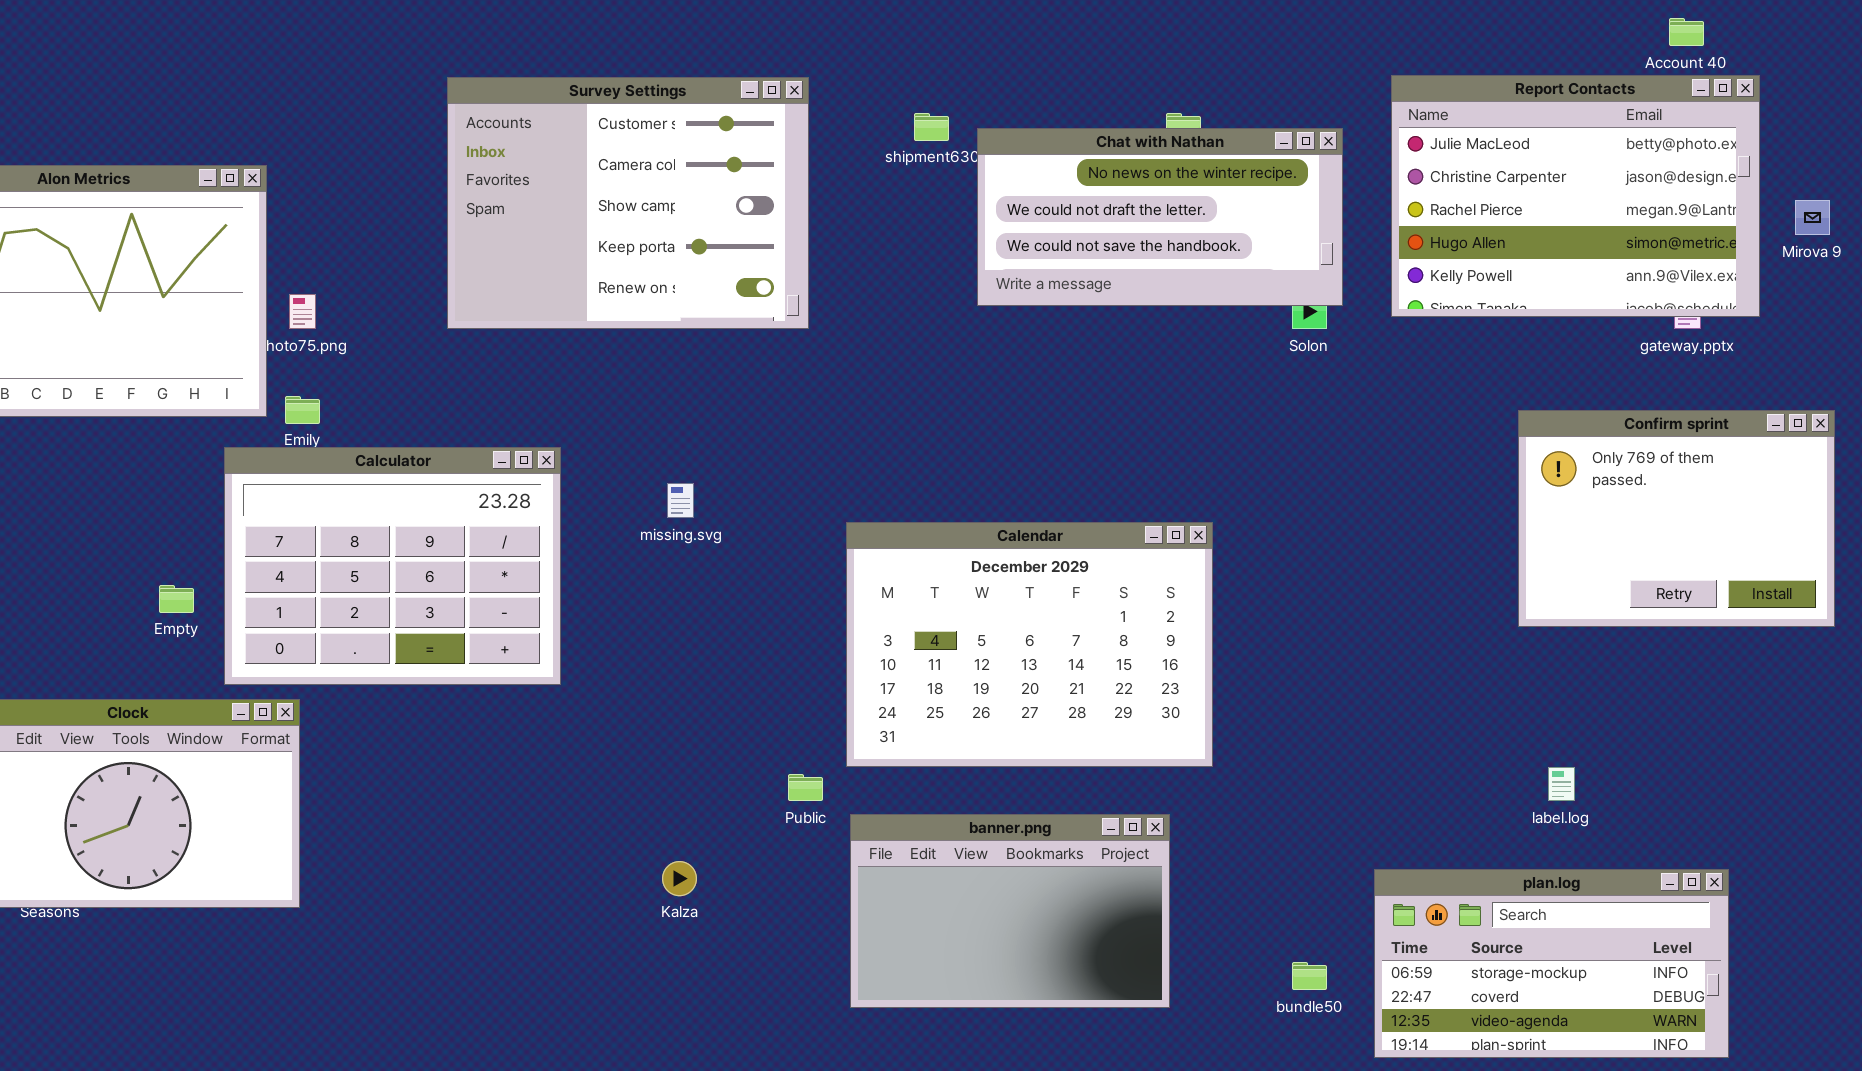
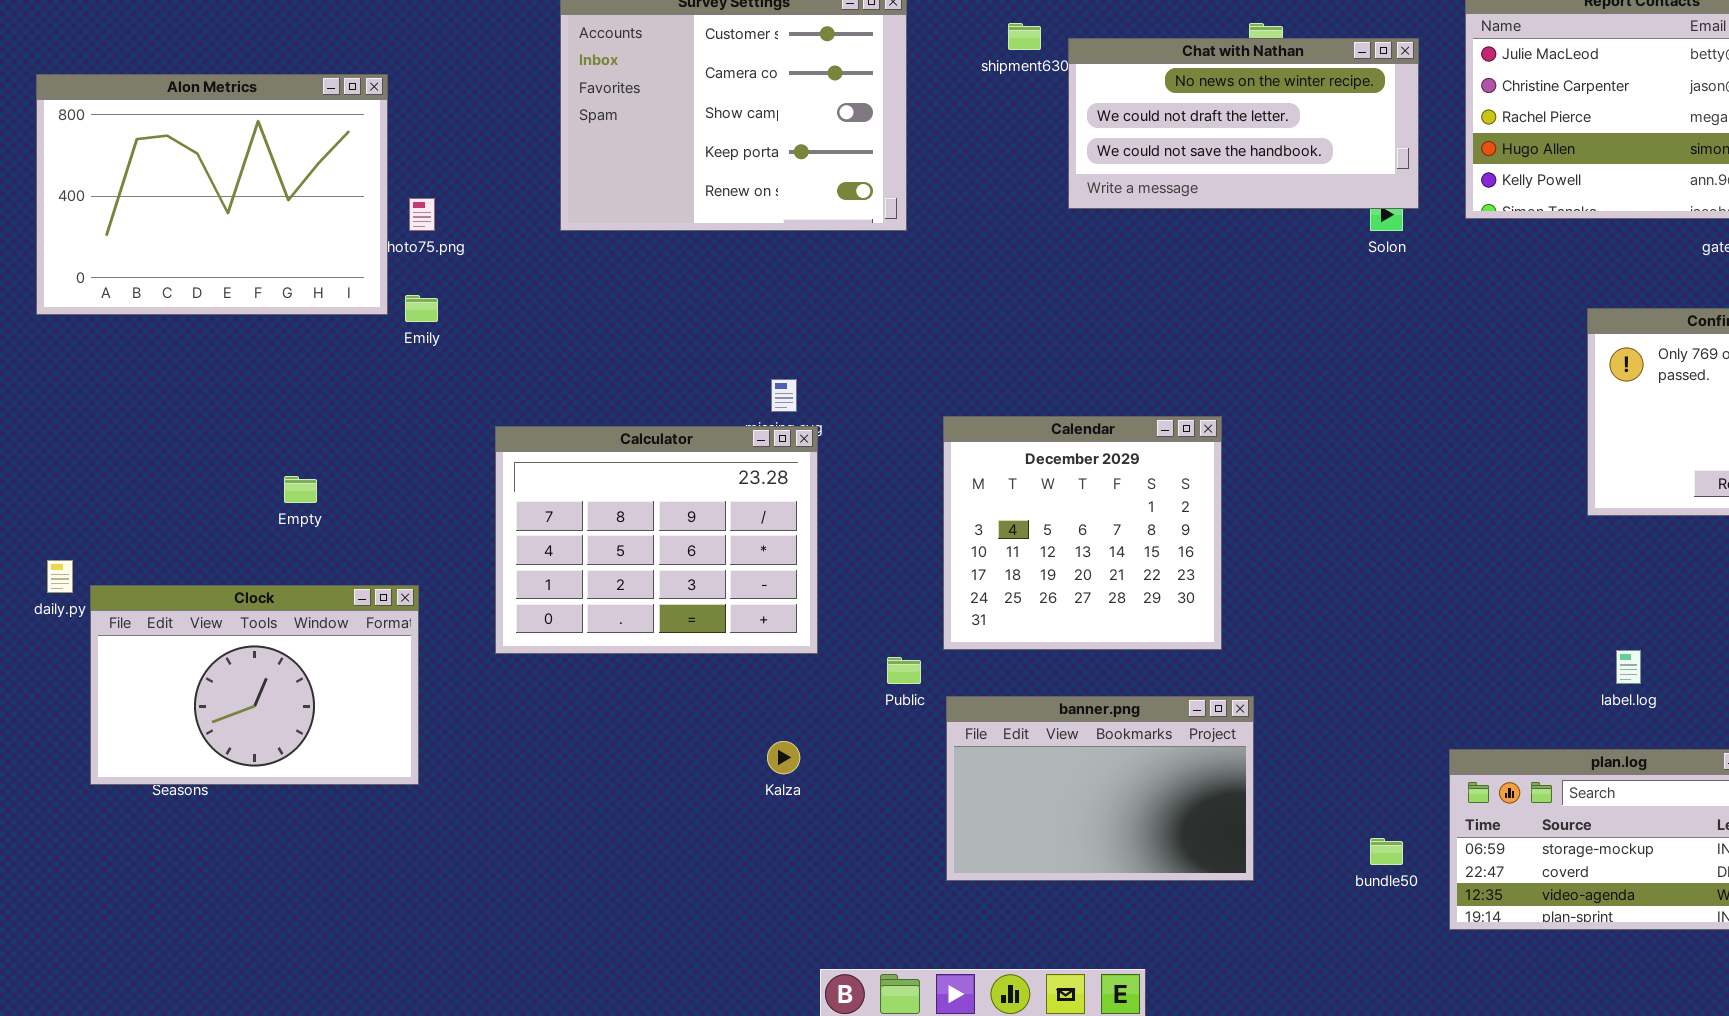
Calculator: [224,447,561,685] -> [495,426,818,654], moved
Calendar: [846,522,1213,767] -> [943,416,1222,650], resized

